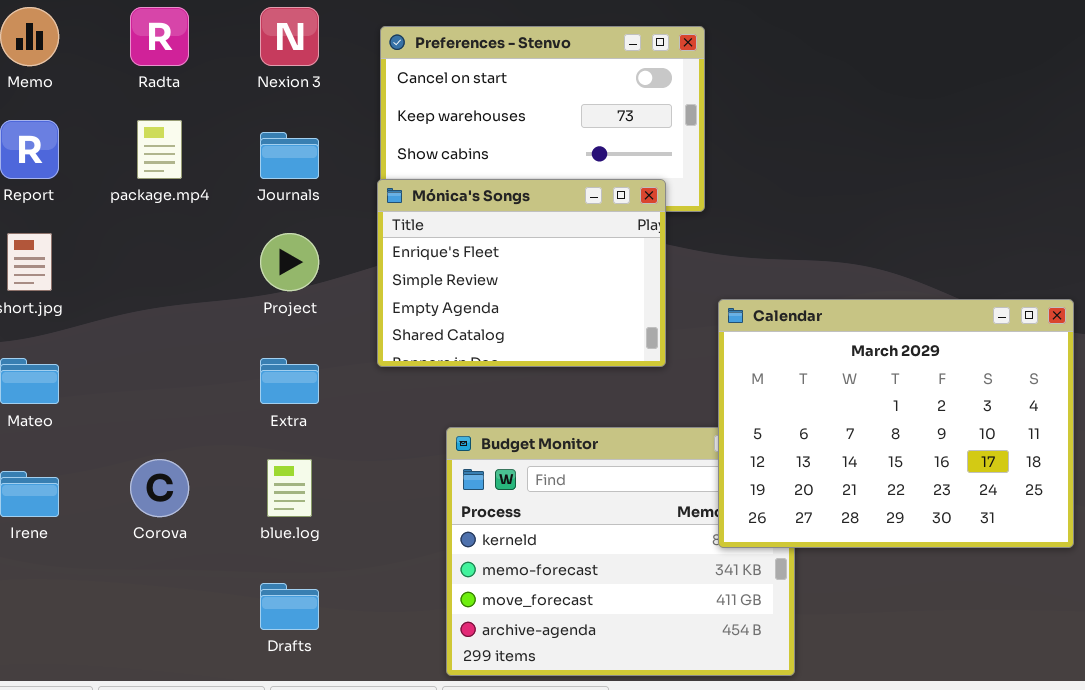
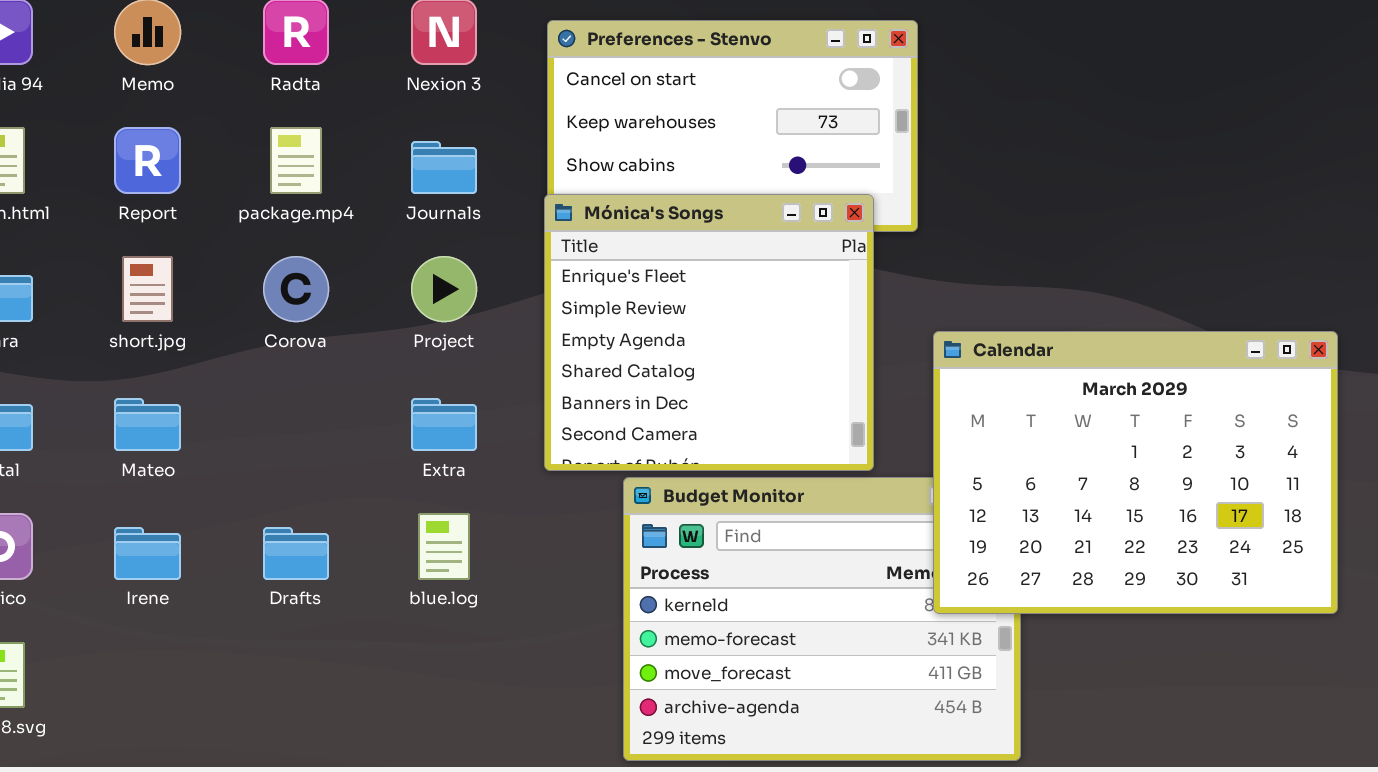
Mónica's Songs: [377,179,666,367] -> [544,194,874,471], resized
Corova: [130,459,189,517] -> [263,256,329,322], moved
Drafts: [260,583,319,630] -> [263,527,329,580], moved

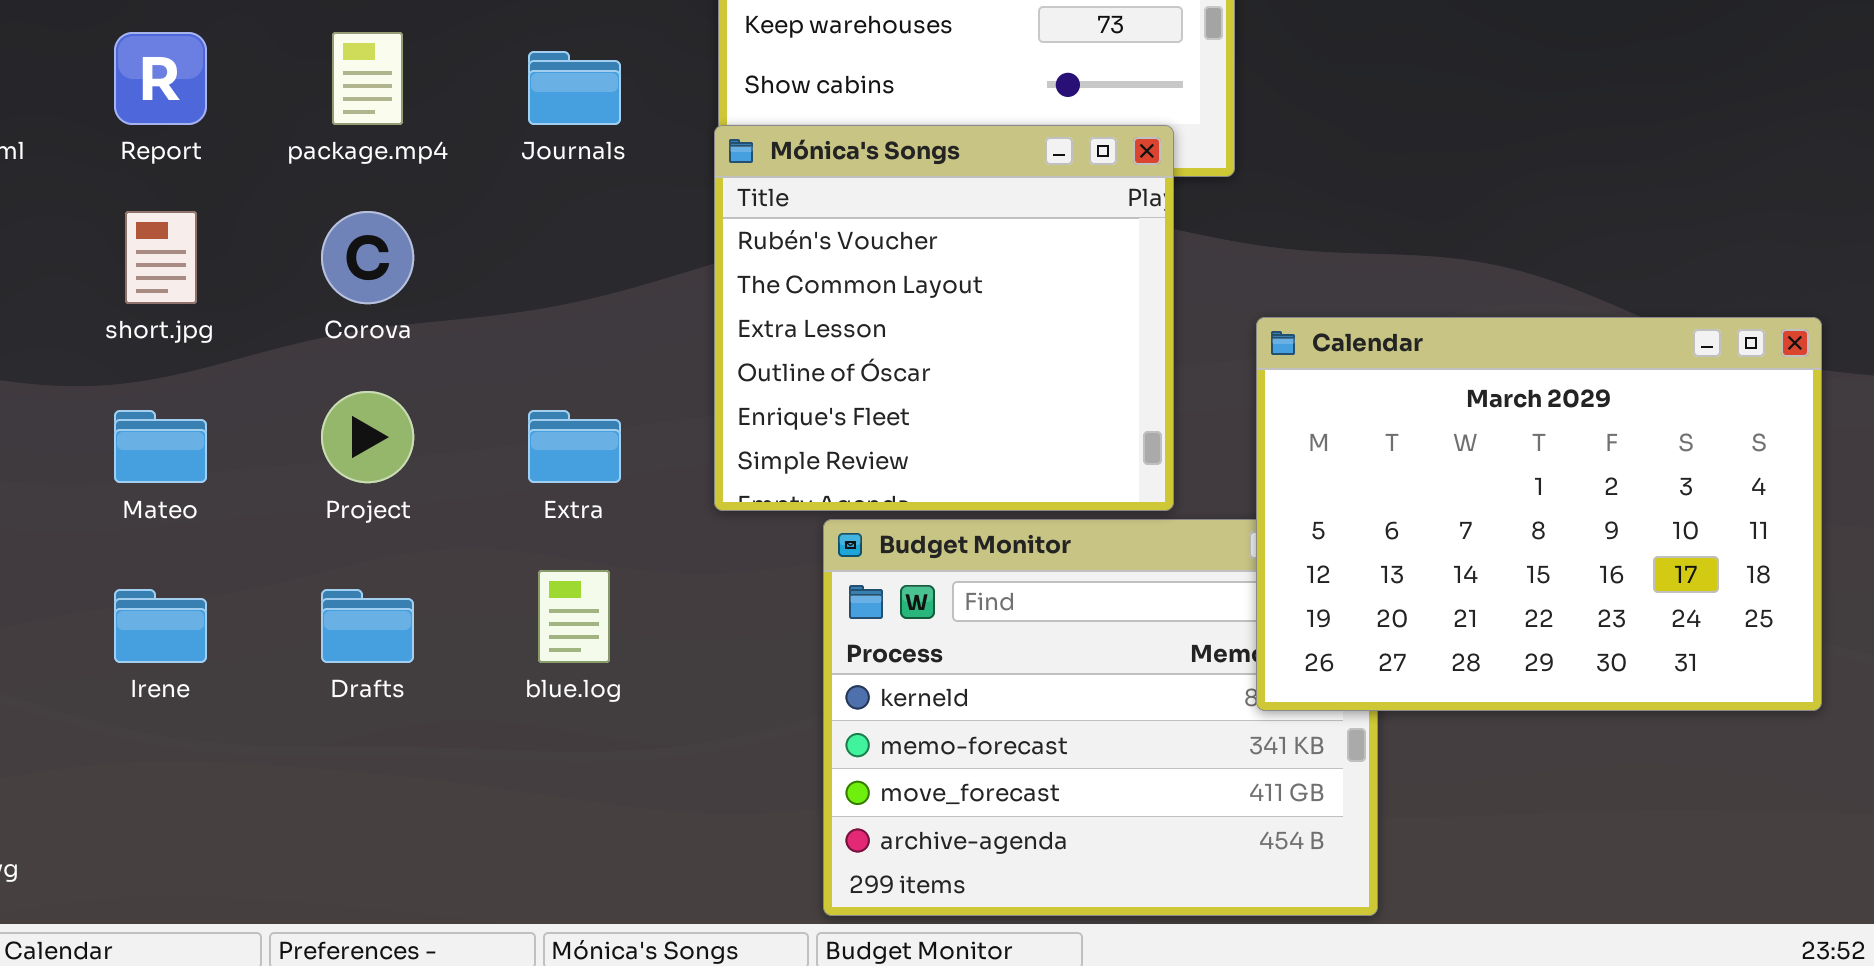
Mónica's Songs: [544,194,874,471] -> [714,125,1174,511], scrolled up 4 rows
Project: [411,256,477,322] -> [321,391,414,483], moved

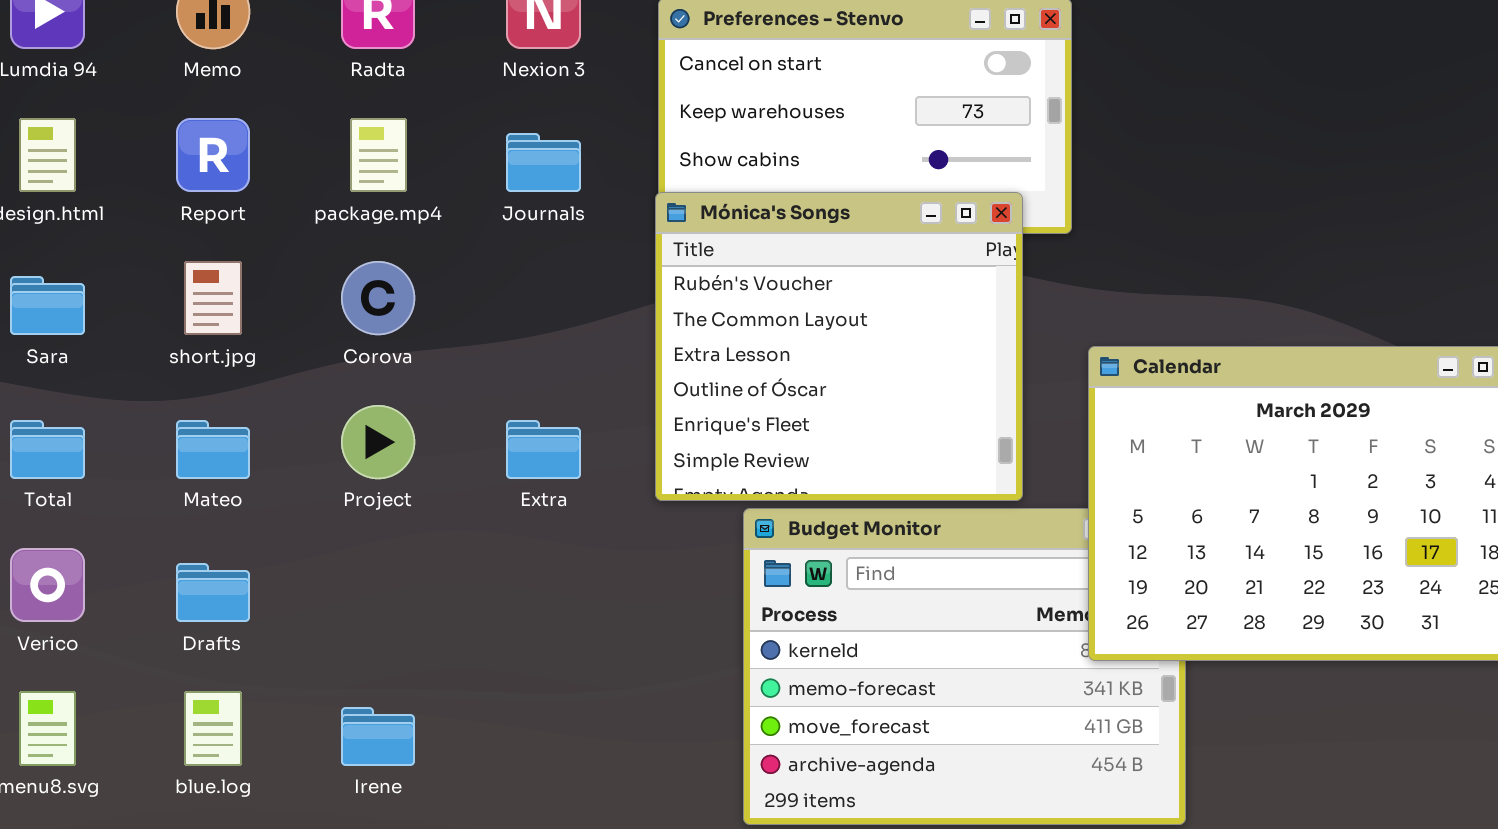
blue.log: [538,570,610,663] -> [184,691,242,766], moved
Irene: [114,589,207,663] -> [341,707,415,766], moved
Drafts: [321,589,414,663] -> [176,563,250,622], moved

